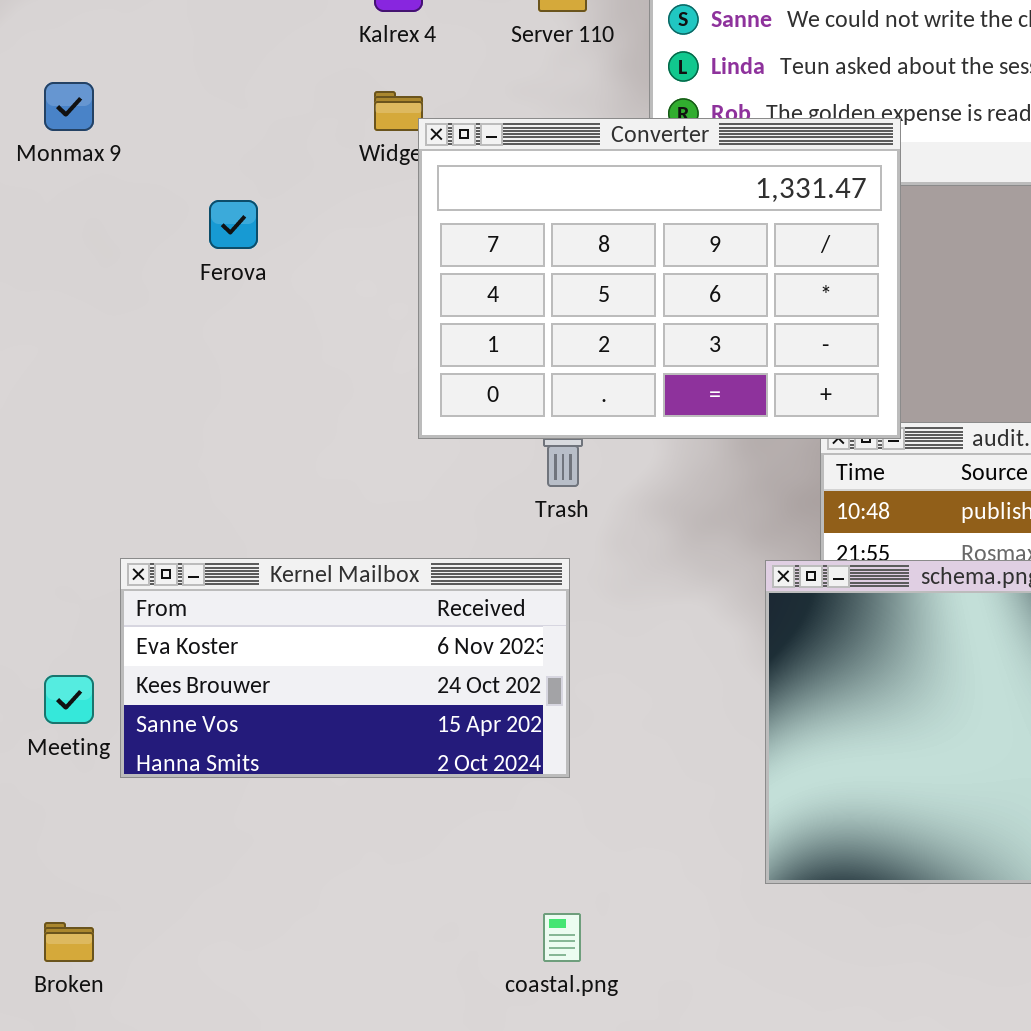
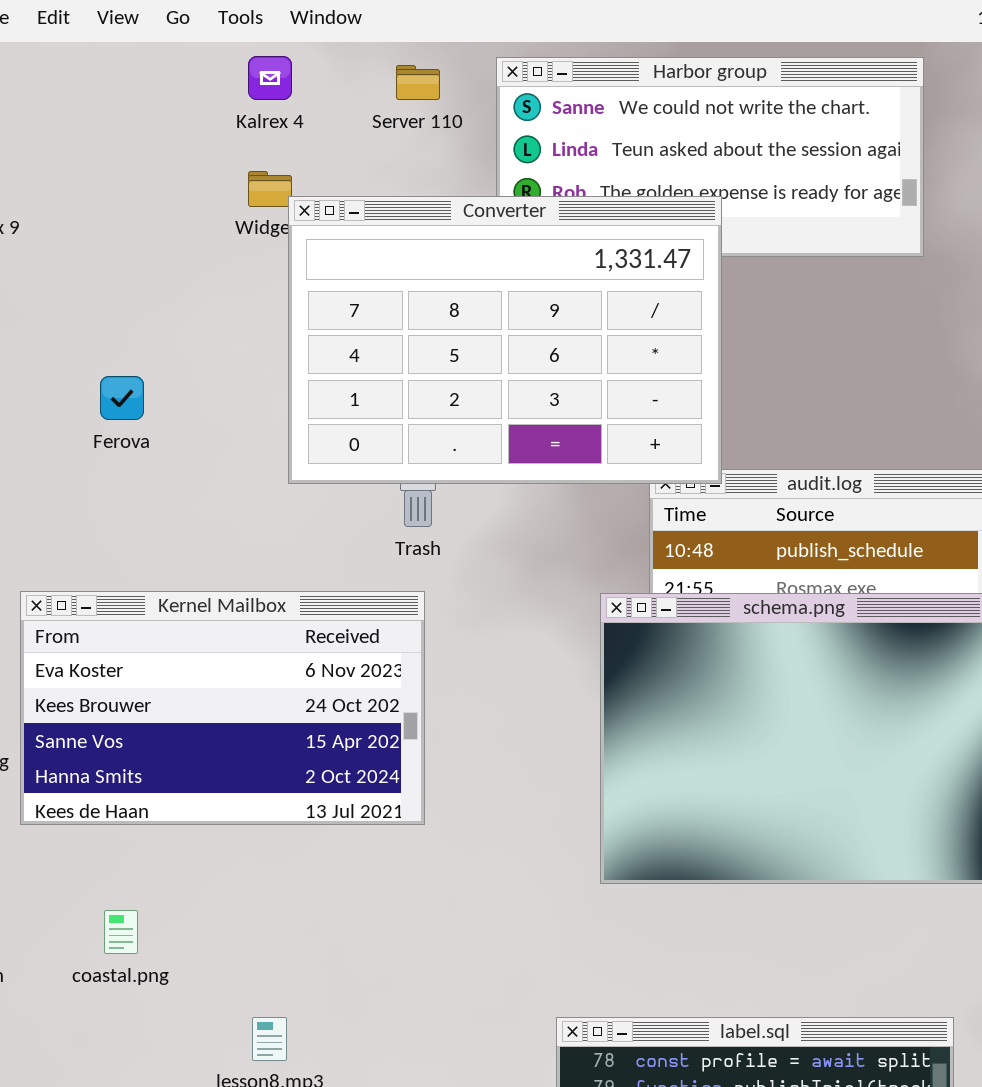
Ferova: [209,200,258,249] -> [100,376,144,420], moved
Kernel Mailbox: [120,558,570,778] -> [20,591,425,825], resized
coastal.png: [543,913,581,962] -> [104,910,138,954], moved

